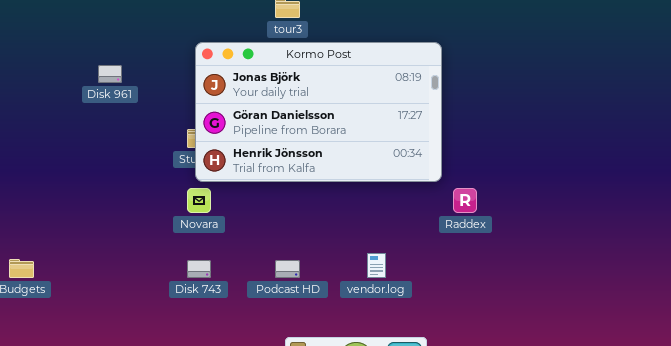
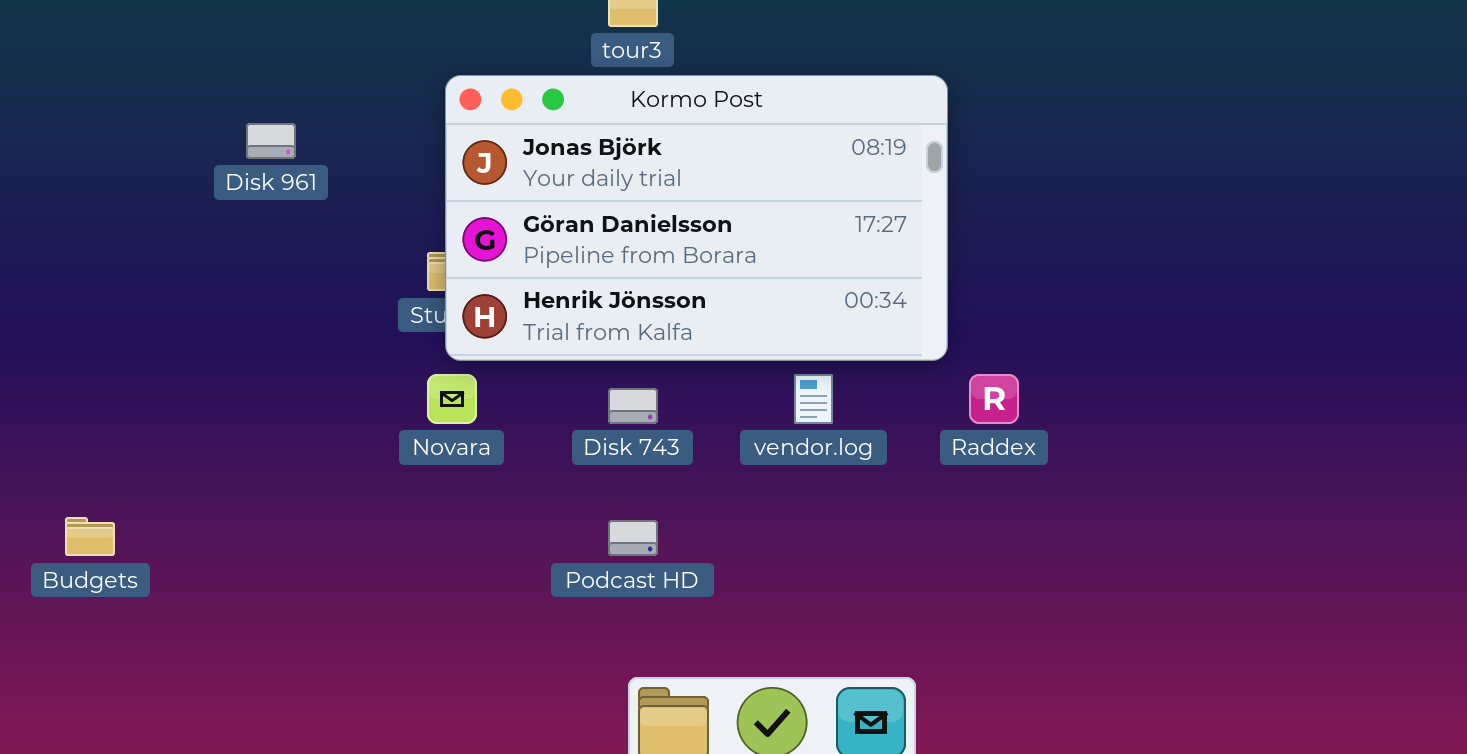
vendor.log: [367,253,386,278] -> [794,374,833,424], moved
Disk 743: [187,260,211,278] -> [608,388,658,424], moved

